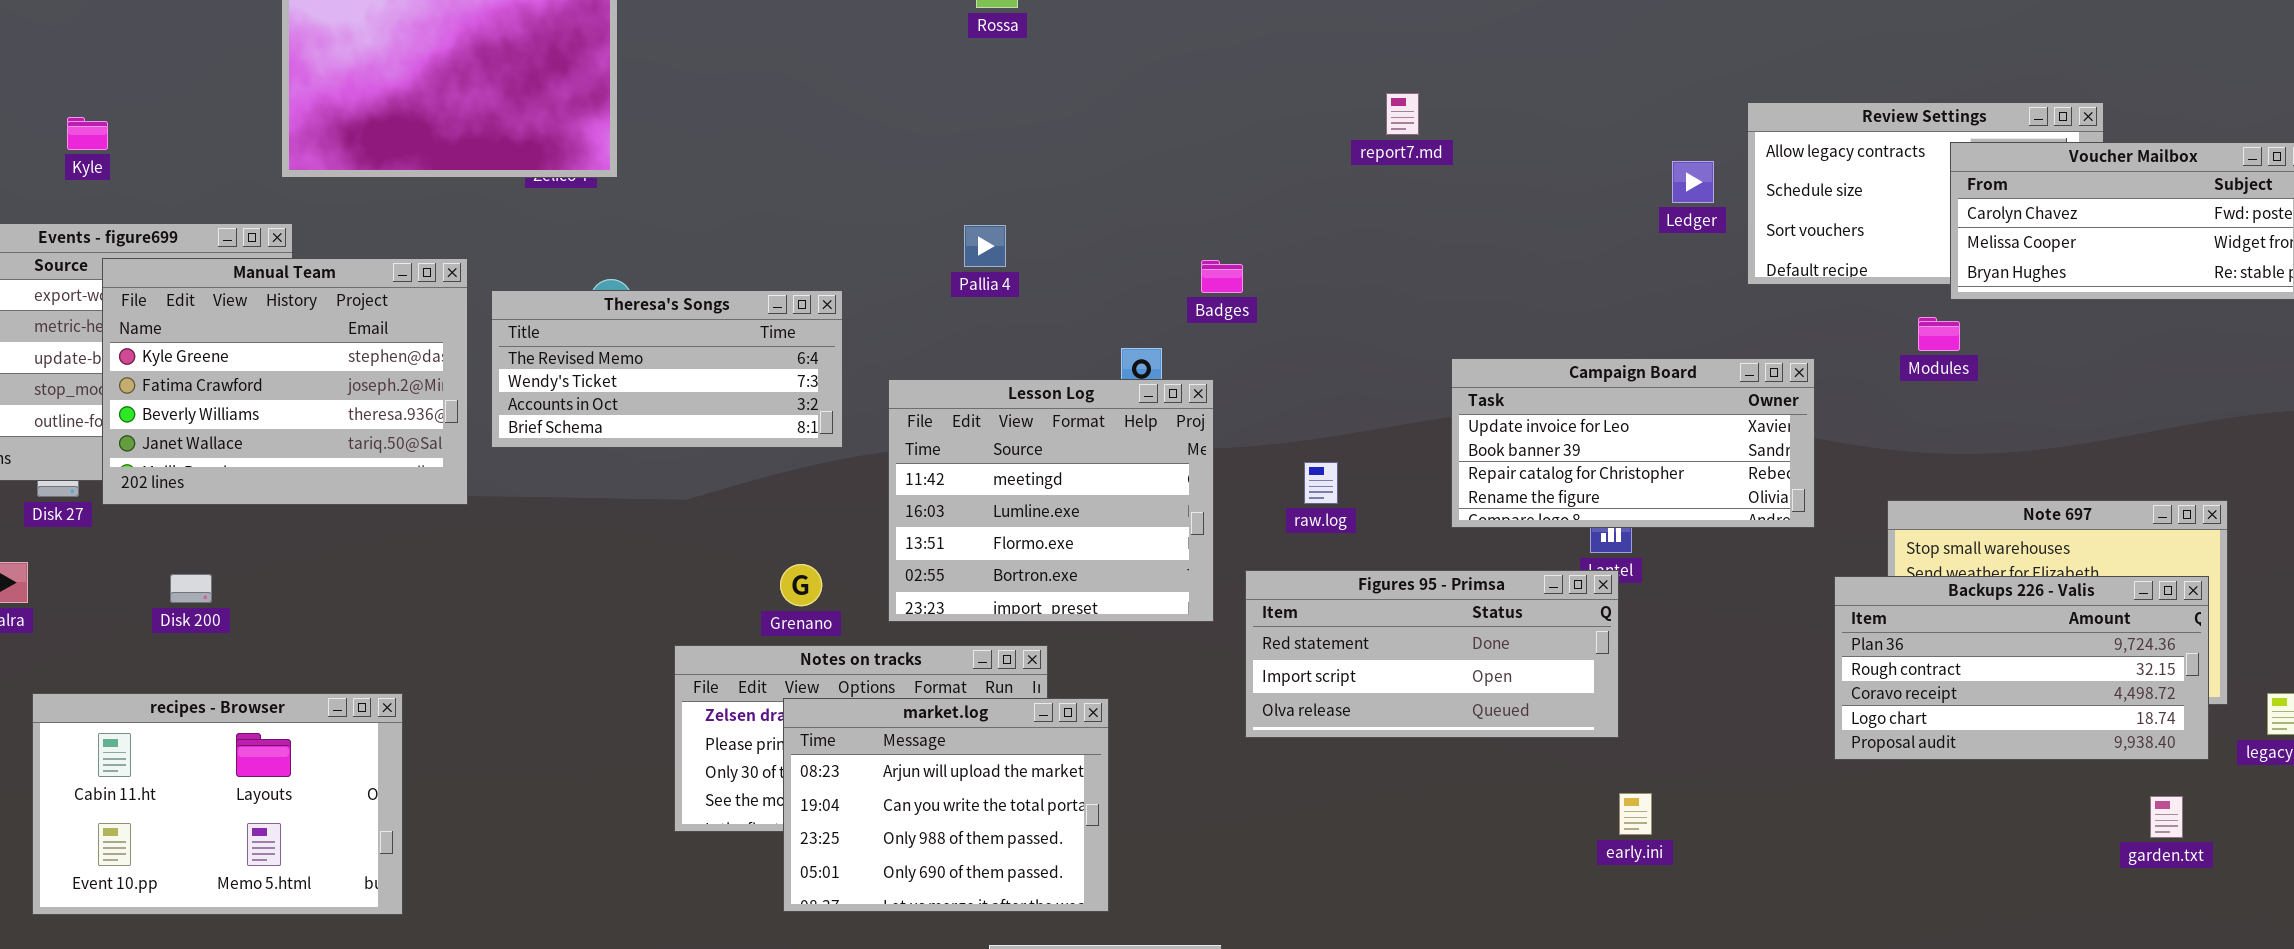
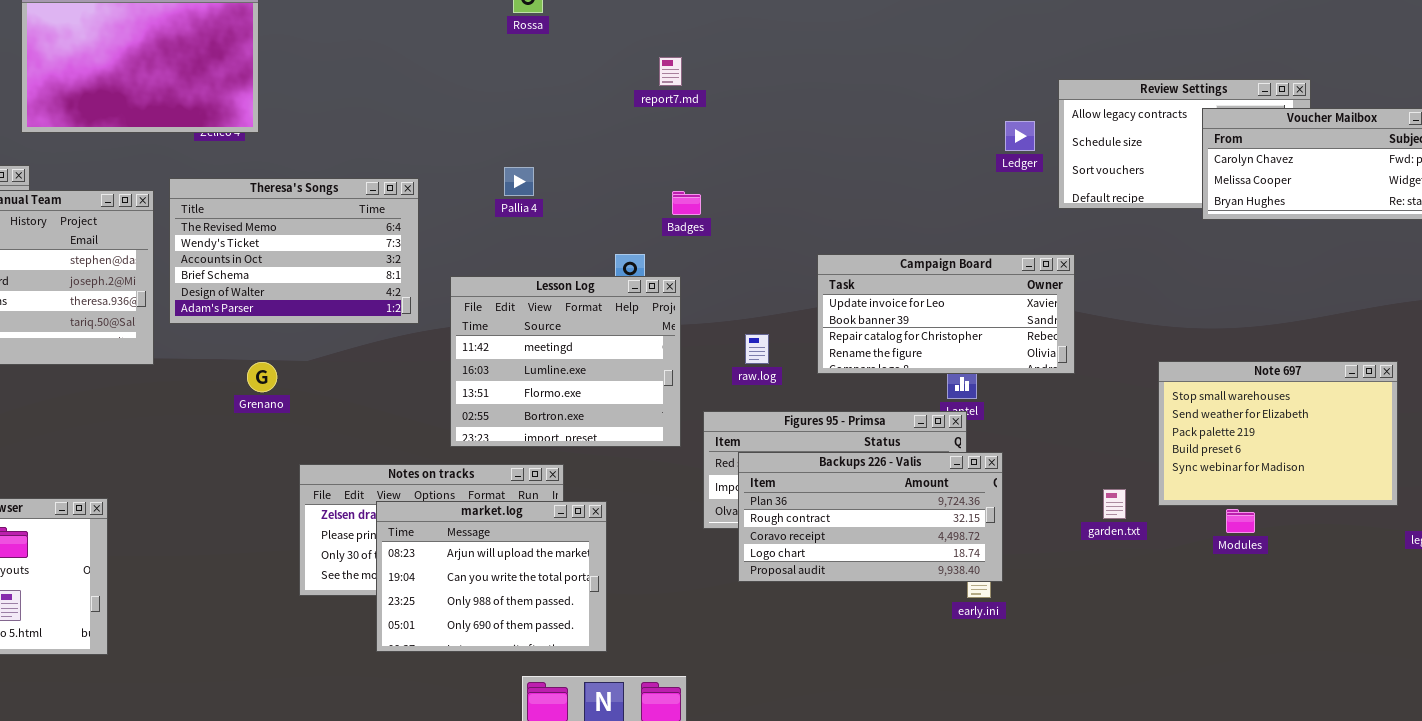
report7.md: [1386,93,1419,135] -> [659,57,682,86], moved
Theresa's Songs: [491,290,843,448] -> [169,178,419,324], resized
Modules: [1918,317,1960,351] -> [1226,509,1255,533], moved
Campaign Board: [1451,358,1815,528] -> [817,254,1075,374], moved
Grenano: [780,564,822,606] -> [247,362,277,392], moved
Backups 226 - Valis: [1834,576,2209,760] -> [738,452,1003,582], moved
garden.txt: [2150,796,2183,838] -> [1103,489,1126,519], moved

